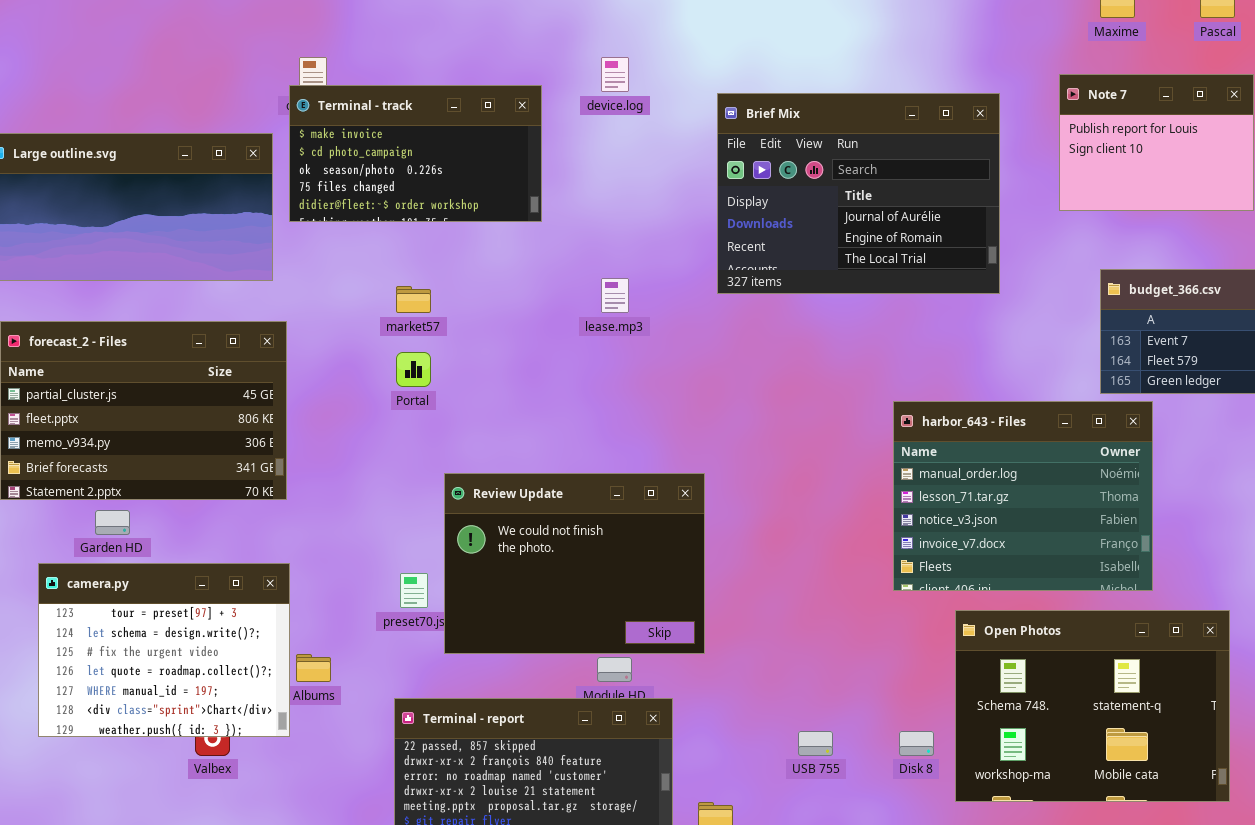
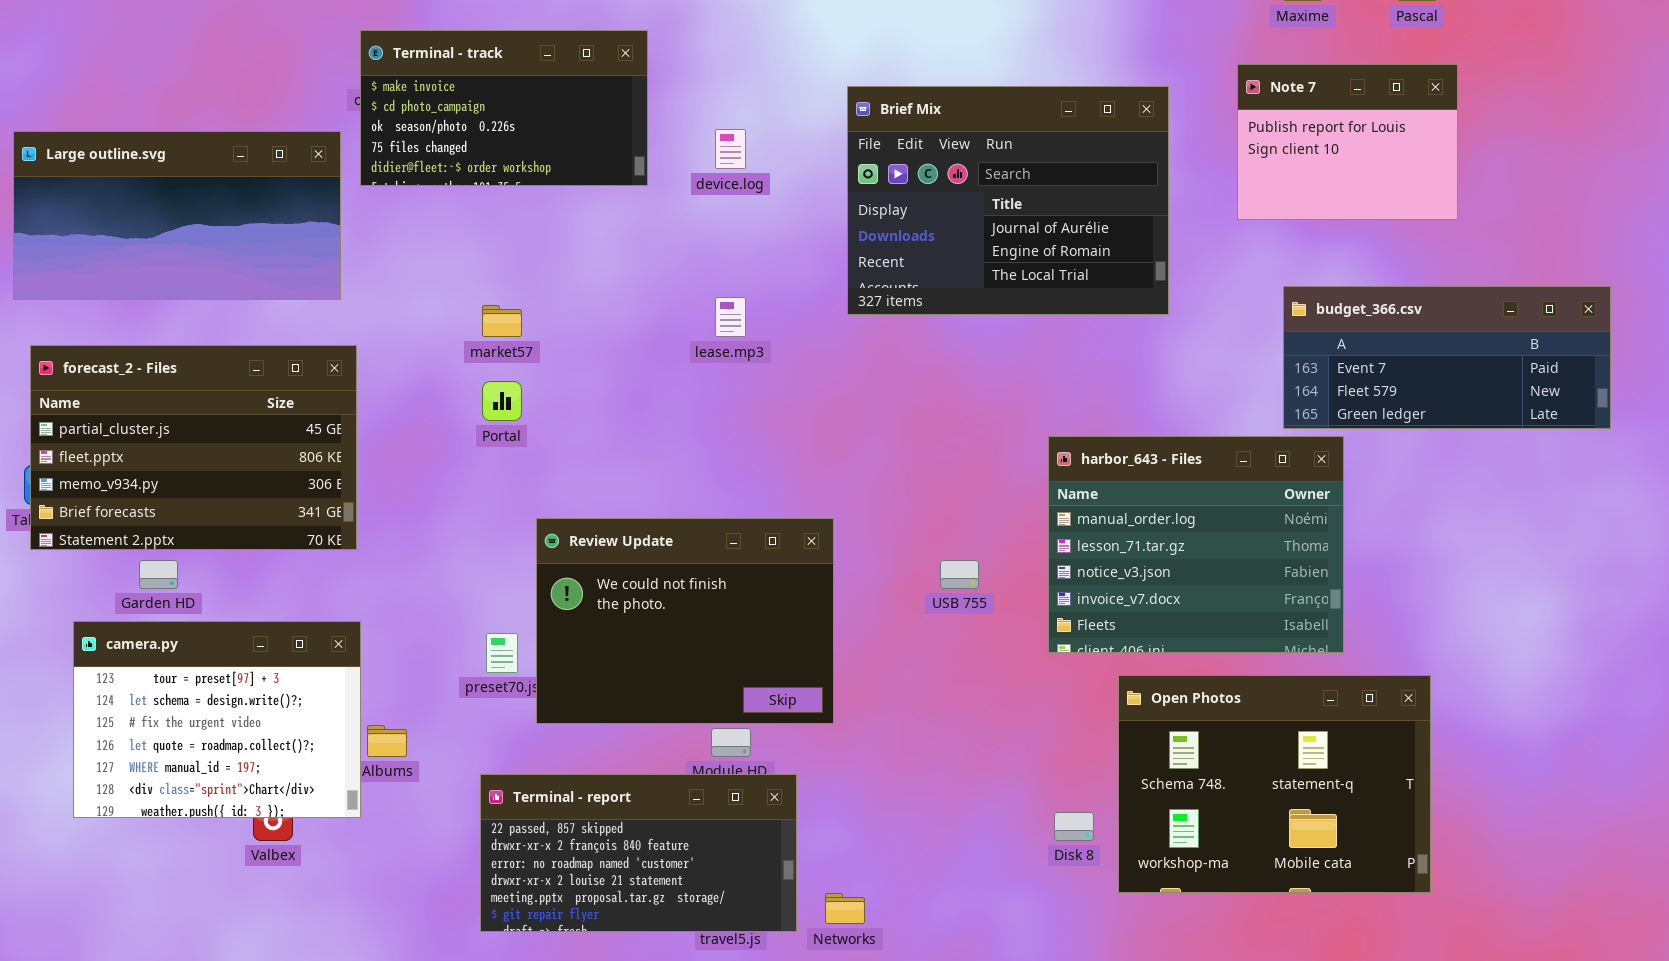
device.log: [601,57,629,92] -> [715,129,746,169], moved
Terminal - track: [289,85,542,222] -> [360,30,648,186], moved
USB 755: [798,731,833,756] -> [940,560,979,589], moved

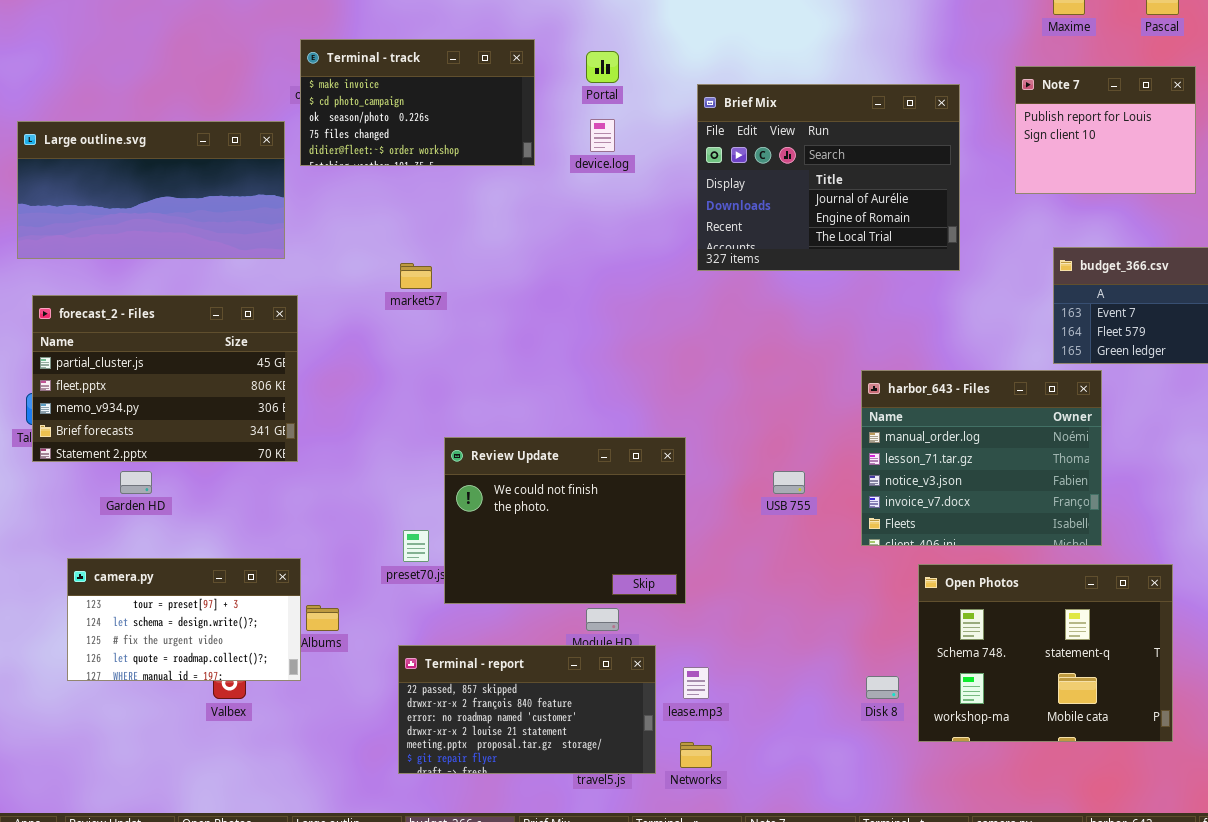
lease.mp3: [715,297,746,337] -> [683,667,709,699], moved
Portal: [482,381,522,421] -> [586,51,619,83], moved
camera.py: [73,621,361,818] -> [67,558,301,681], resized

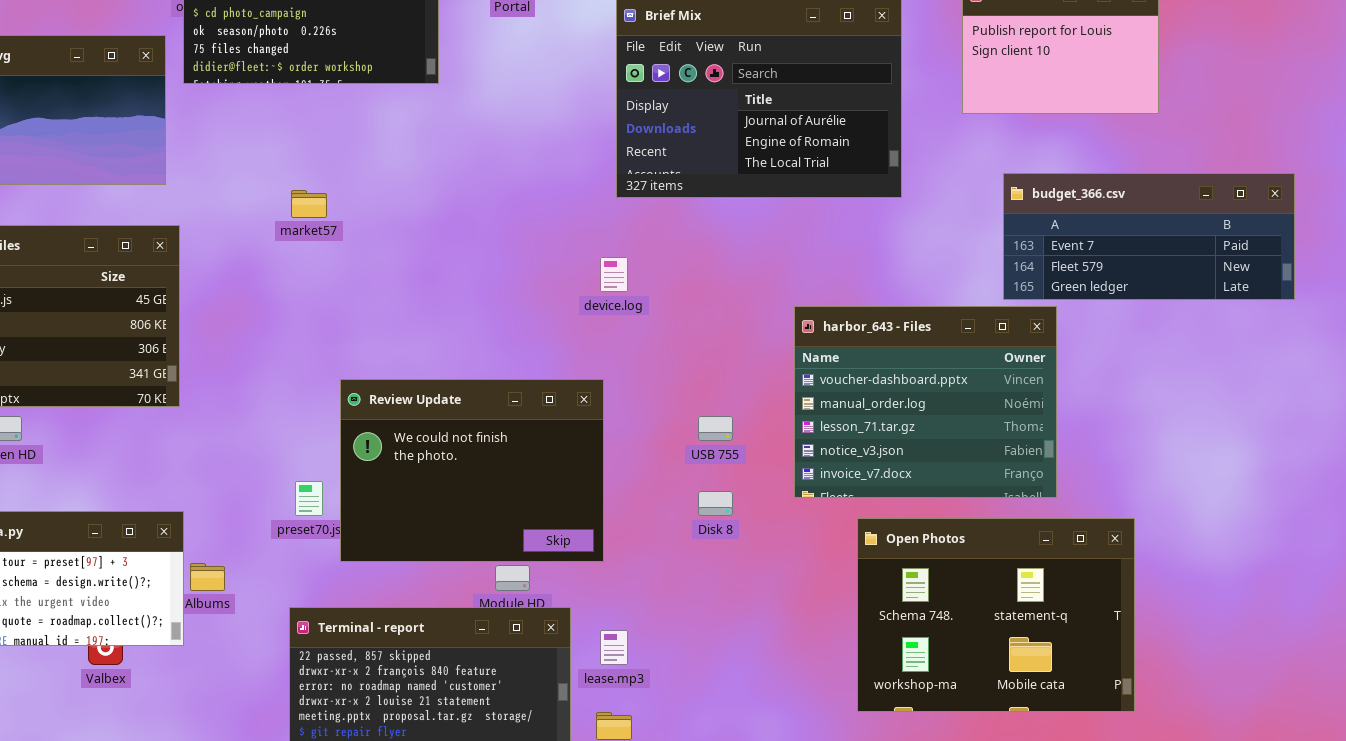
device.log: [590,119,615,152] -> [600,257,628,292], moved
harbor_643 - Files: [861,370,1102,546] -> [794,306,1057,498], scrolled up 1 row
Disk 8: [866,676,899,699] -> [698,491,733,516], moved

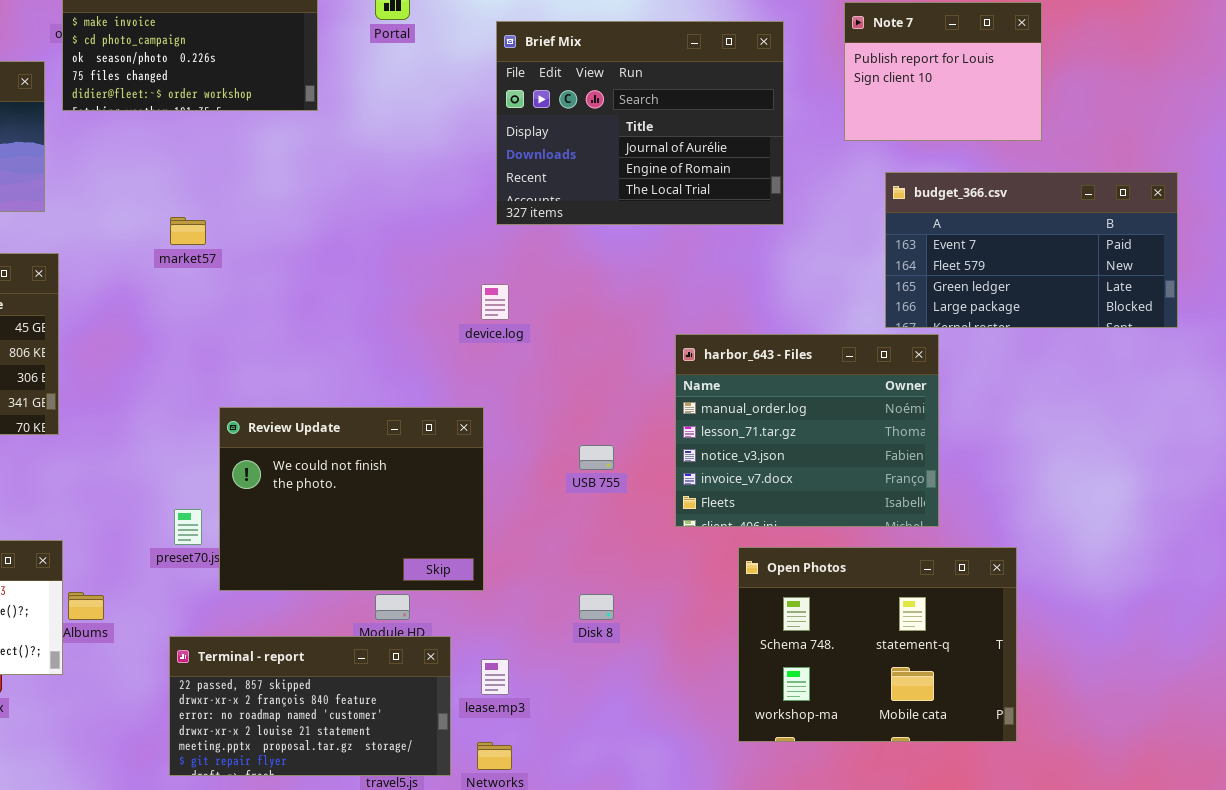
budget_366.csv: [1003,173,1295,300] -> [885,172,1178,328], resized
harbor_643 - Files: [794,306,1057,498] -> [675,334,939,527], scrolled down 1 row
Disk 8: [698,491,733,516] -> [579,594,614,620], moved

